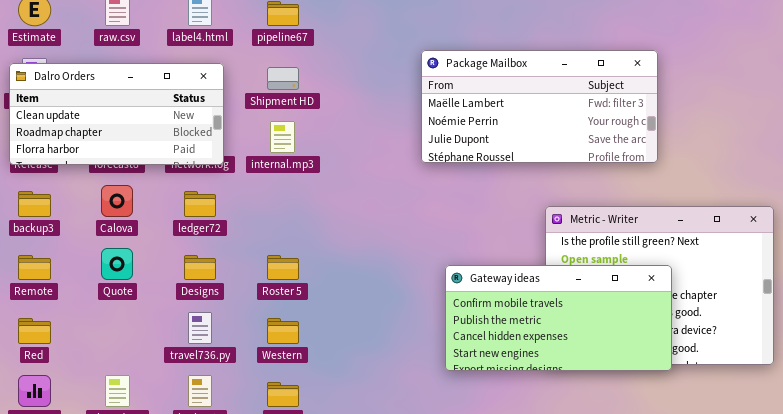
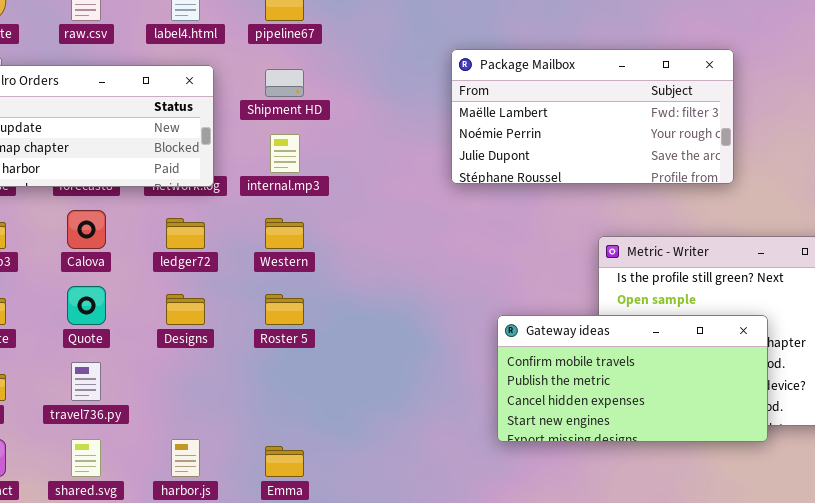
Gateway ideas: [445,265,672,371] -> [497,315,768,442], moved
travel736.py: [188,312,212,344] -> [71,362,101,401], moved
Western: [267,318,299,344] -> [265,218,304,249], moved

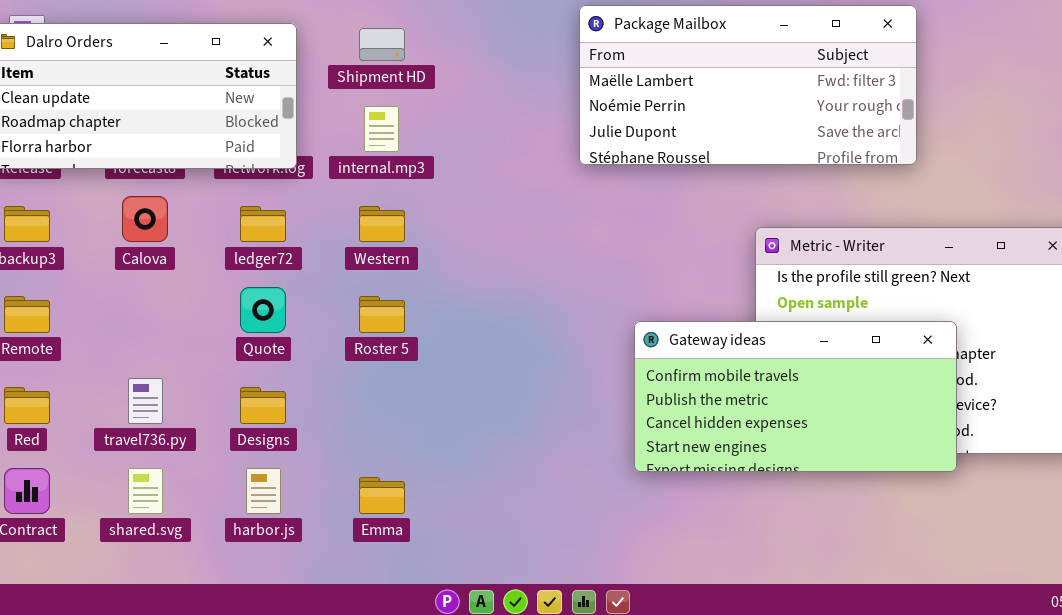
Quote: [67,286,106,325] -> [240,287,286,333], moved
Designs: [166,294,205,325] -> [240,387,286,424], moved

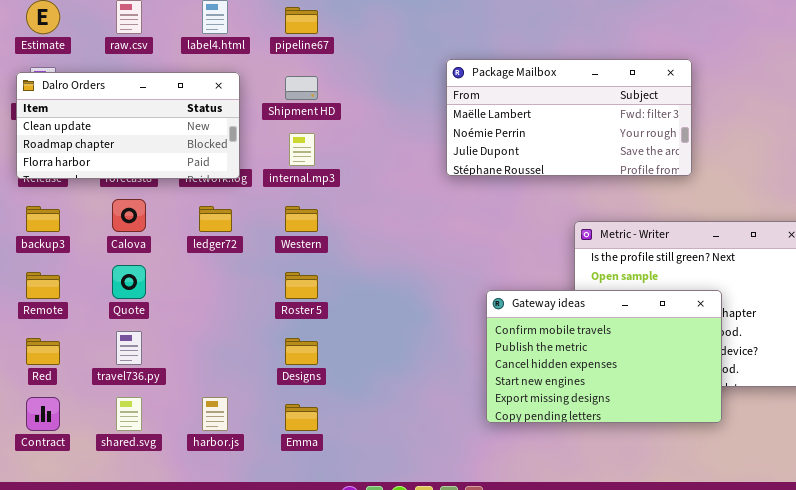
Quote: [240,287,286,333] -> [112,265,146,299], moved
Gateway ideas: [634,321,957,472] -> [486,290,722,423], resized
Designs: [240,387,286,424] -> [285,338,318,365], moved

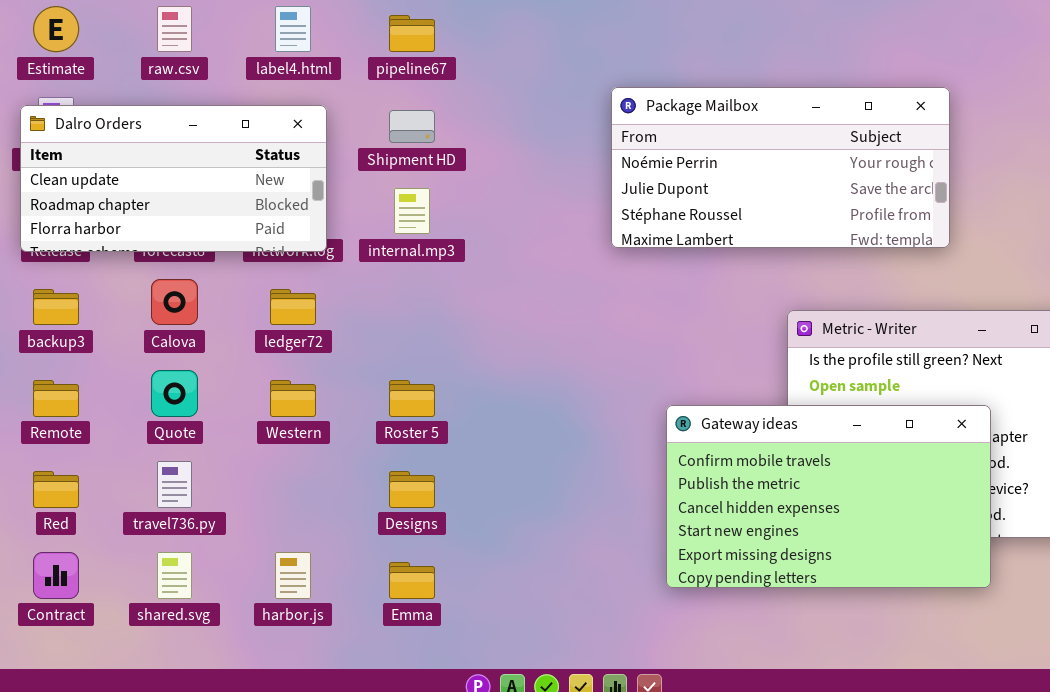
Package Mailbox: [446,59,692,176] -> [611,87,950,248], scrolled down 1 row
Western: [285,206,318,232] -> [270,380,316,417], moved

